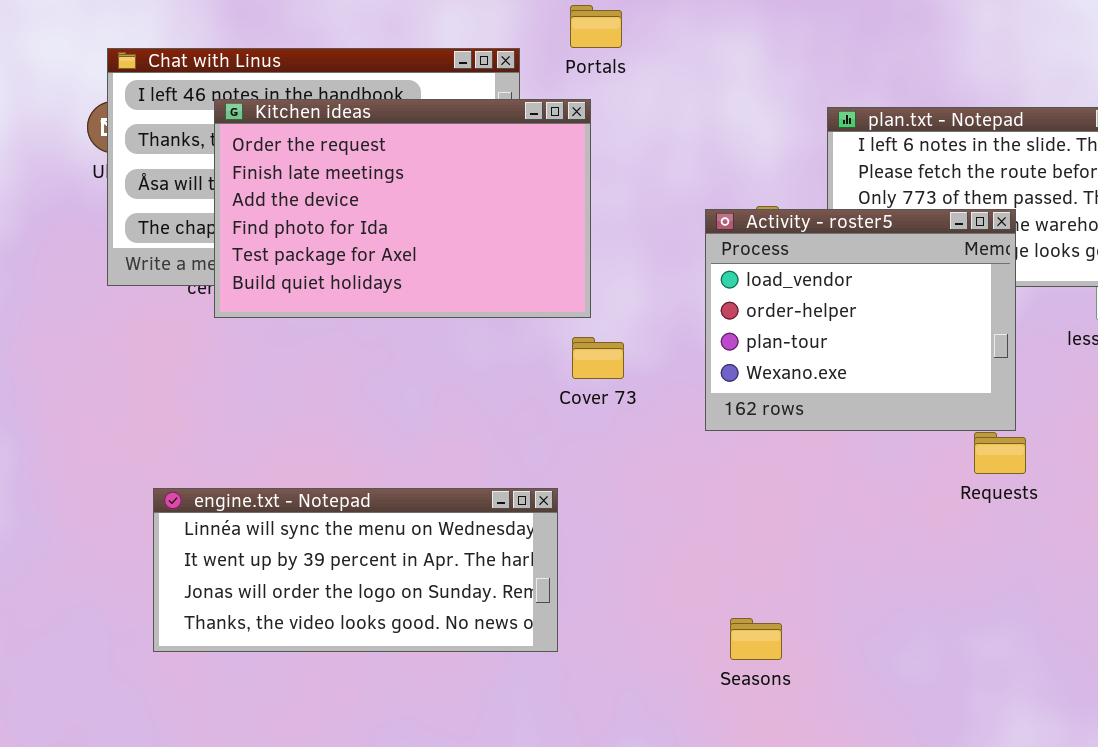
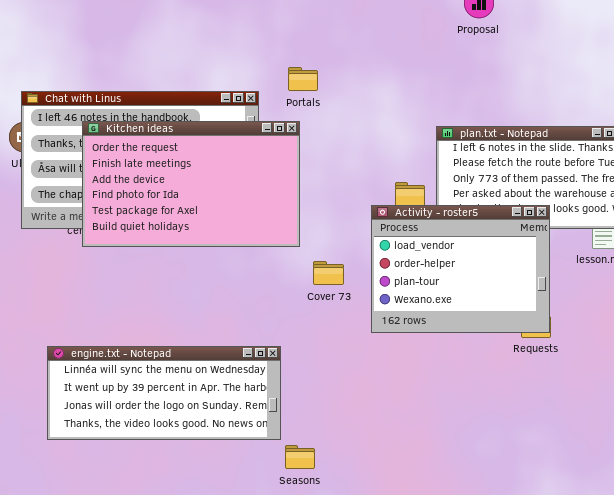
Activity - roster5: [705,209,1016,431] -> [371,205,550,333], moved
Cover 73: [572,337,624,379] -> [313,261,344,285], moved
Seasons: [730,618,782,660] -> [285,445,315,469], moved

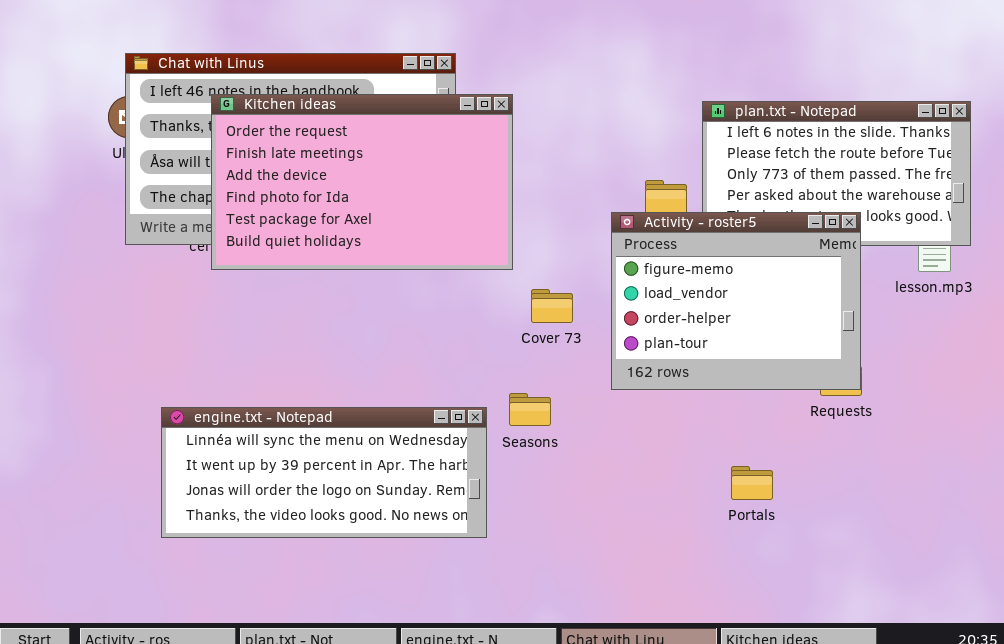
Portals: [288,67,318,91] -> [731,466,773,500], moved
Activity - roster5: [371,205,550,333] -> [611,212,861,390], scrolled up 1 row
Seasons: [285,445,315,469] -> [509,393,551,426], moved

